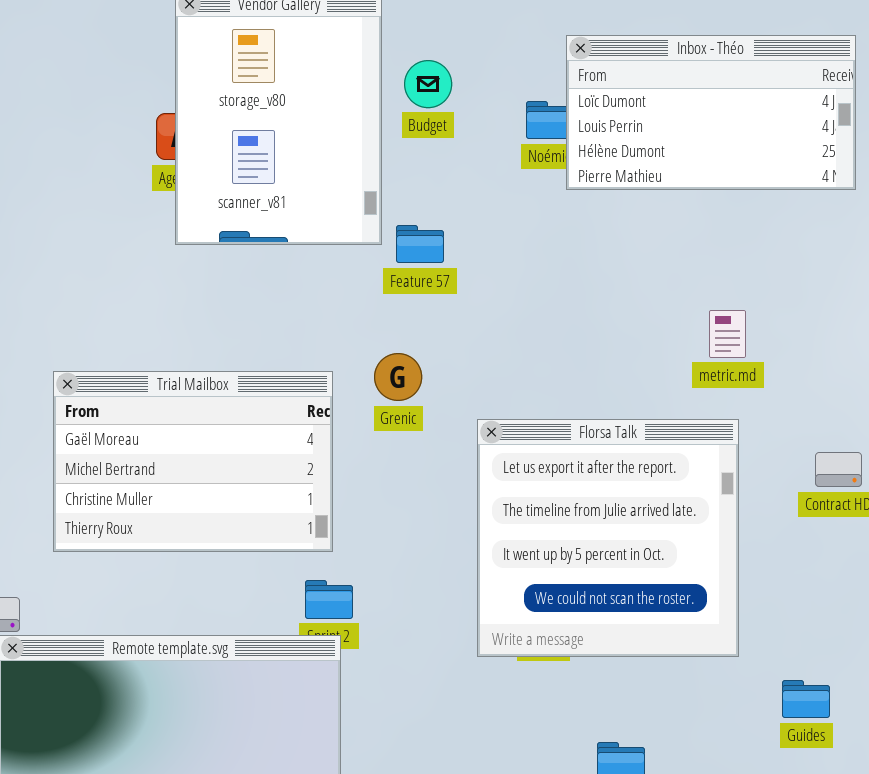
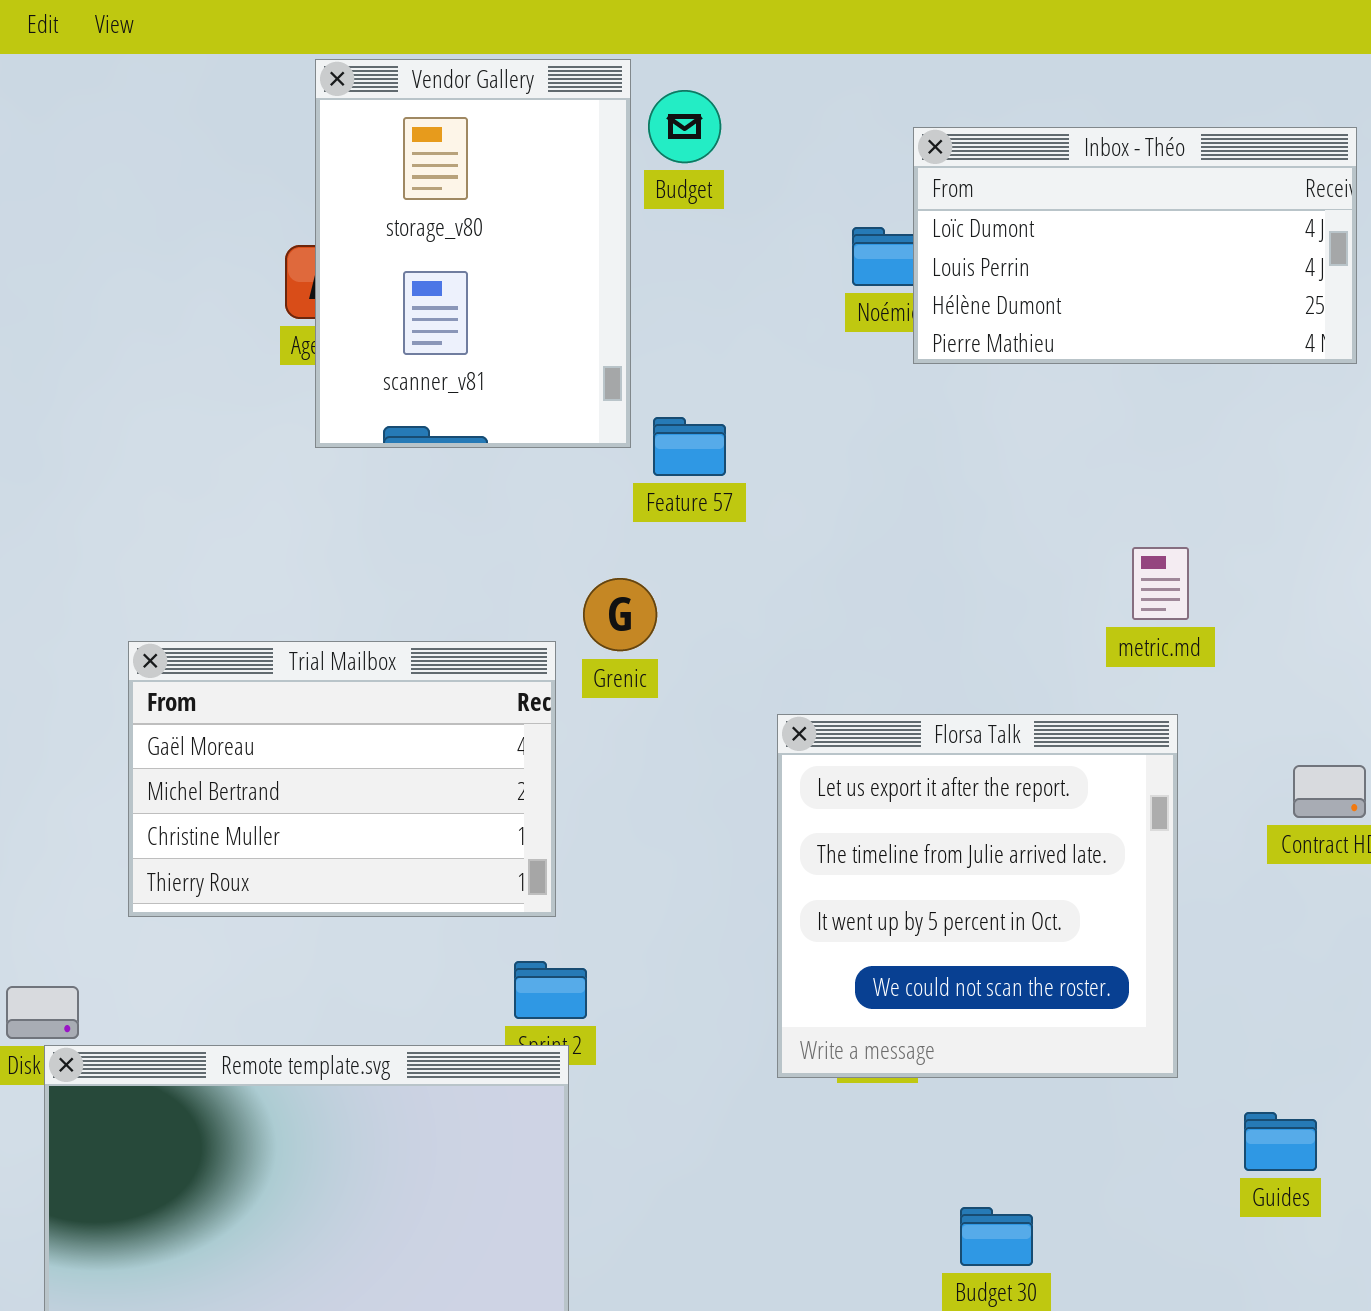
Budget: [404,60,452,108] -> [648,90,721,163], moved
Grenic: [374,353,422,401] -> [583,578,657,651], moved

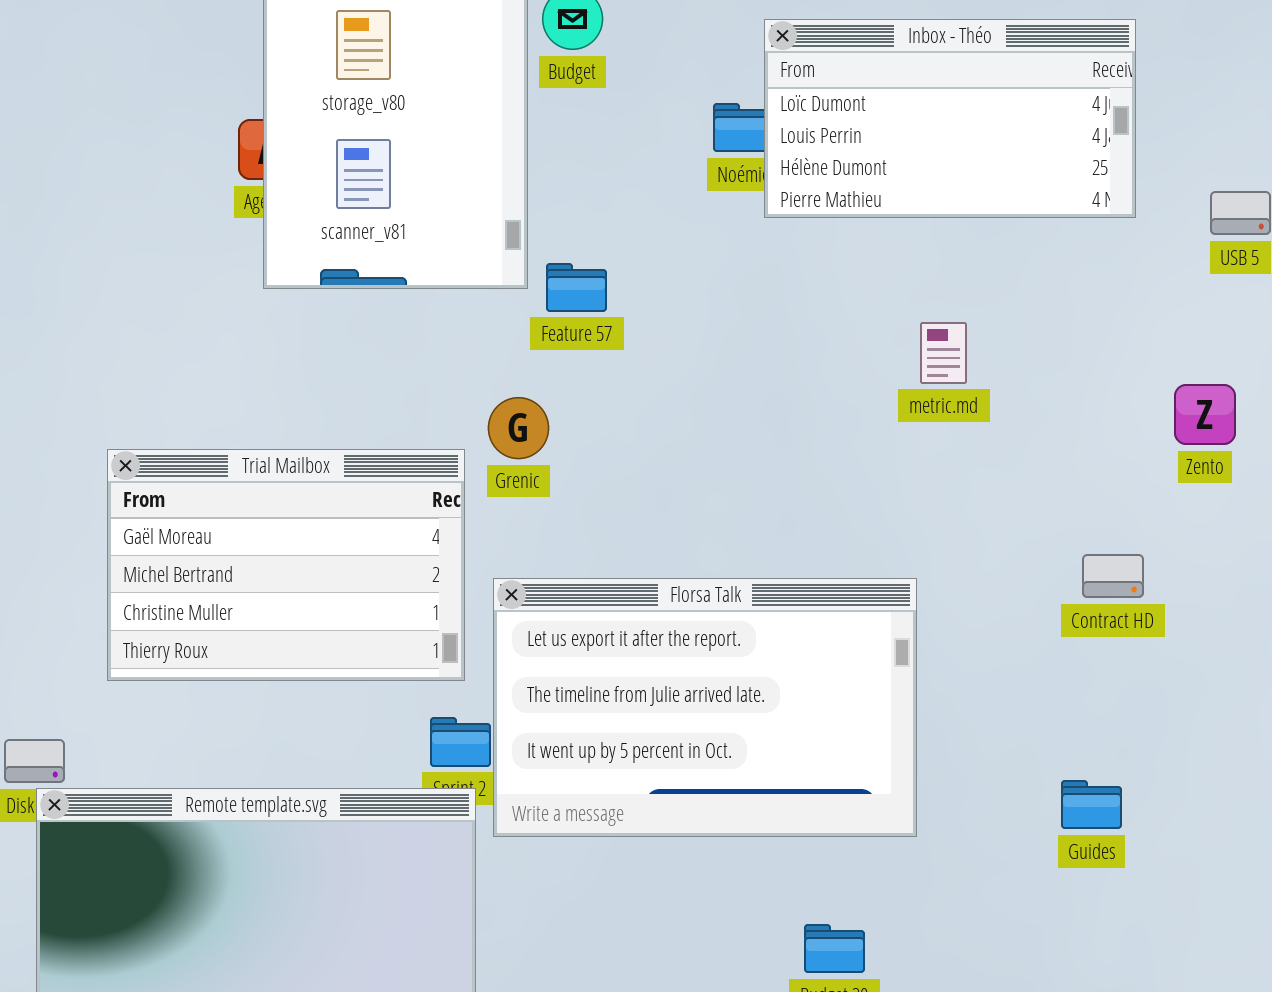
metric.md: [1132,547,1189,620] -> [920,322,967,384], moved
Florsa Talk: [777,714,1178,1078] -> [493,578,917,837], moved, resized
Guides: [1244,1112,1317,1171] -> [1061,780,1122,829], moved

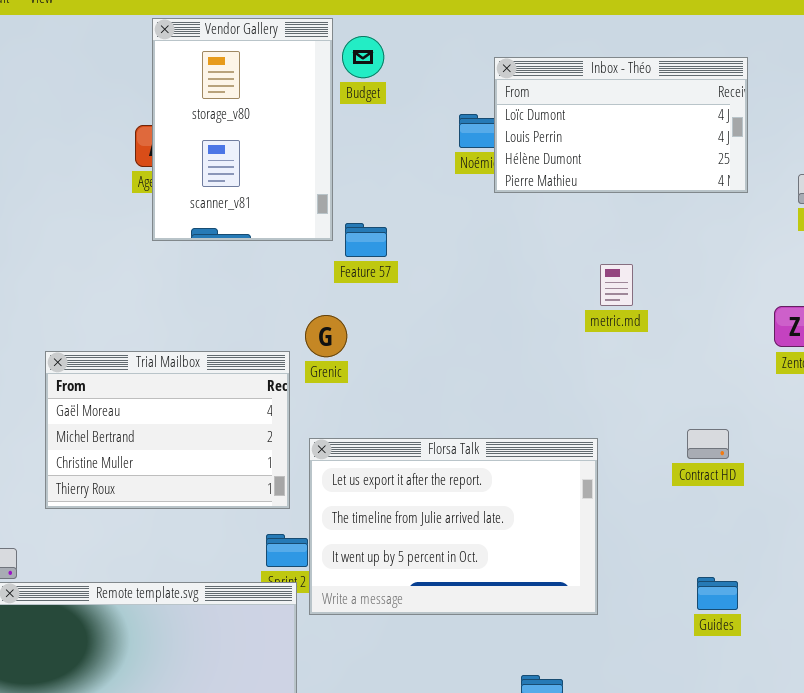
Contract HD: [1082,554,1144,598] -> [687,429,729,459], moved

